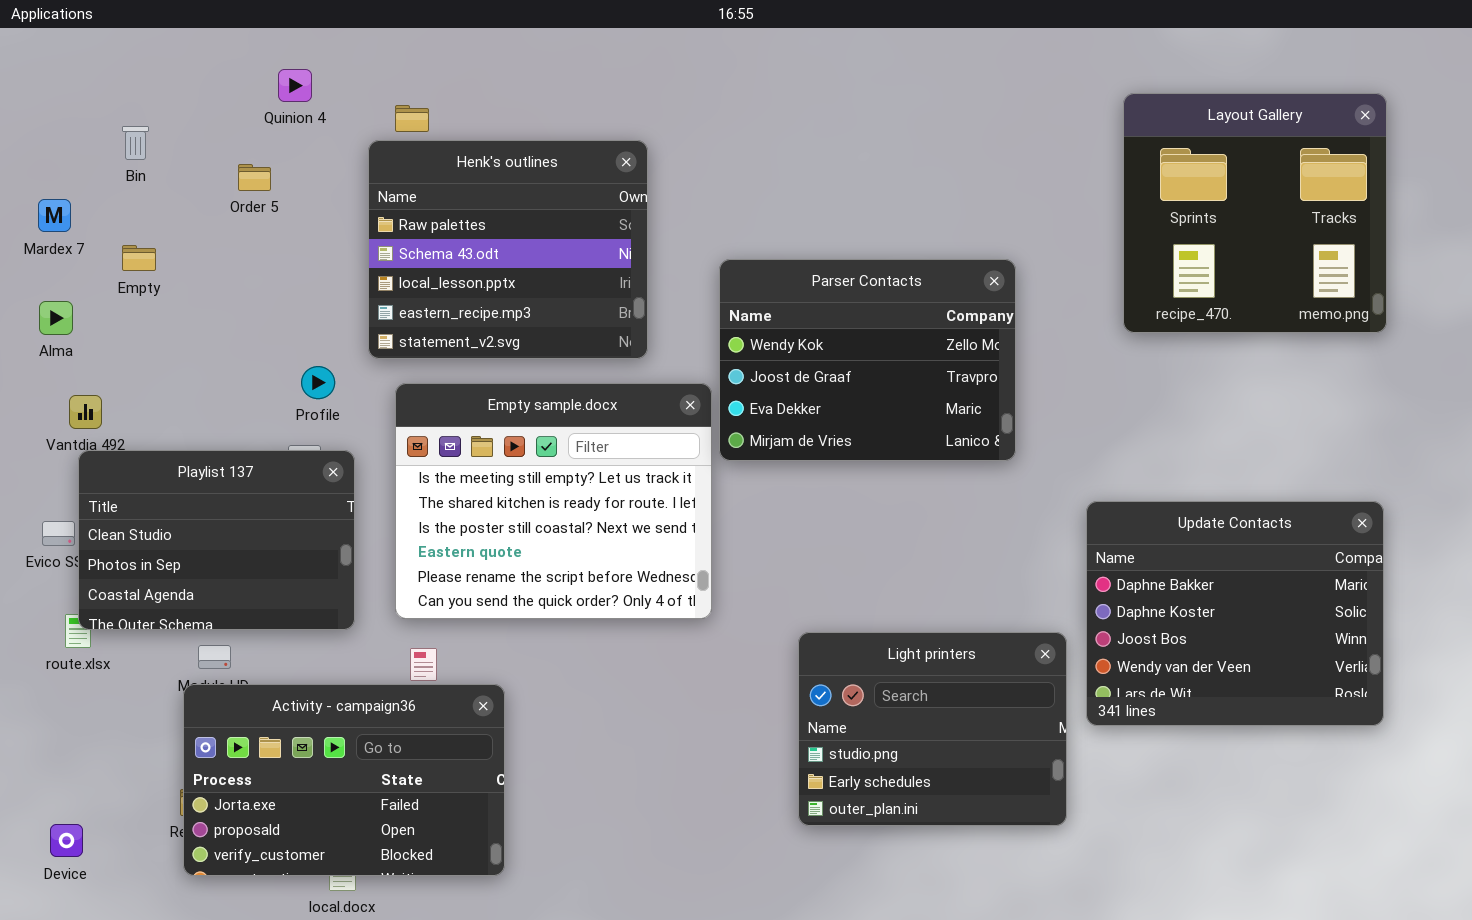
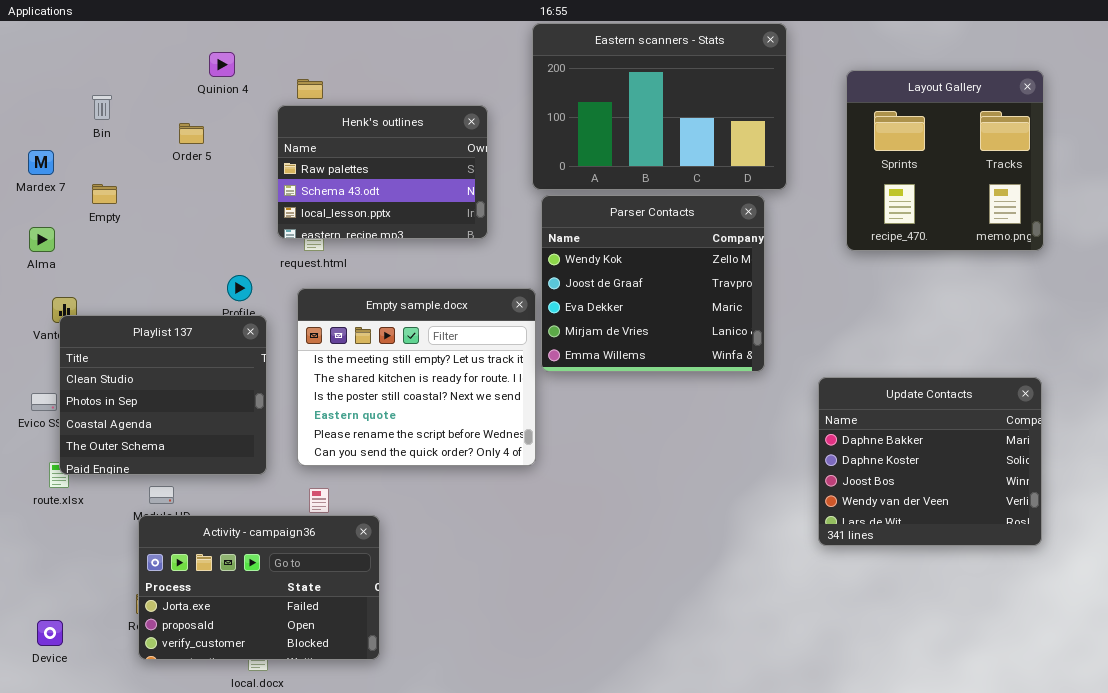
Eastern scanners - Stats: none -> [532,23,787,190], opened
Henk's outlines: [368,140,648,359] -> [277,105,488,239], resized
Parser Contacts: [719,259,1016,461] -> [541,195,765,372], resized
Playlist 137: [78,450,355,630] -> [59,315,267,475], resized
Light printers: [798,632,1067,826] -> none, closed

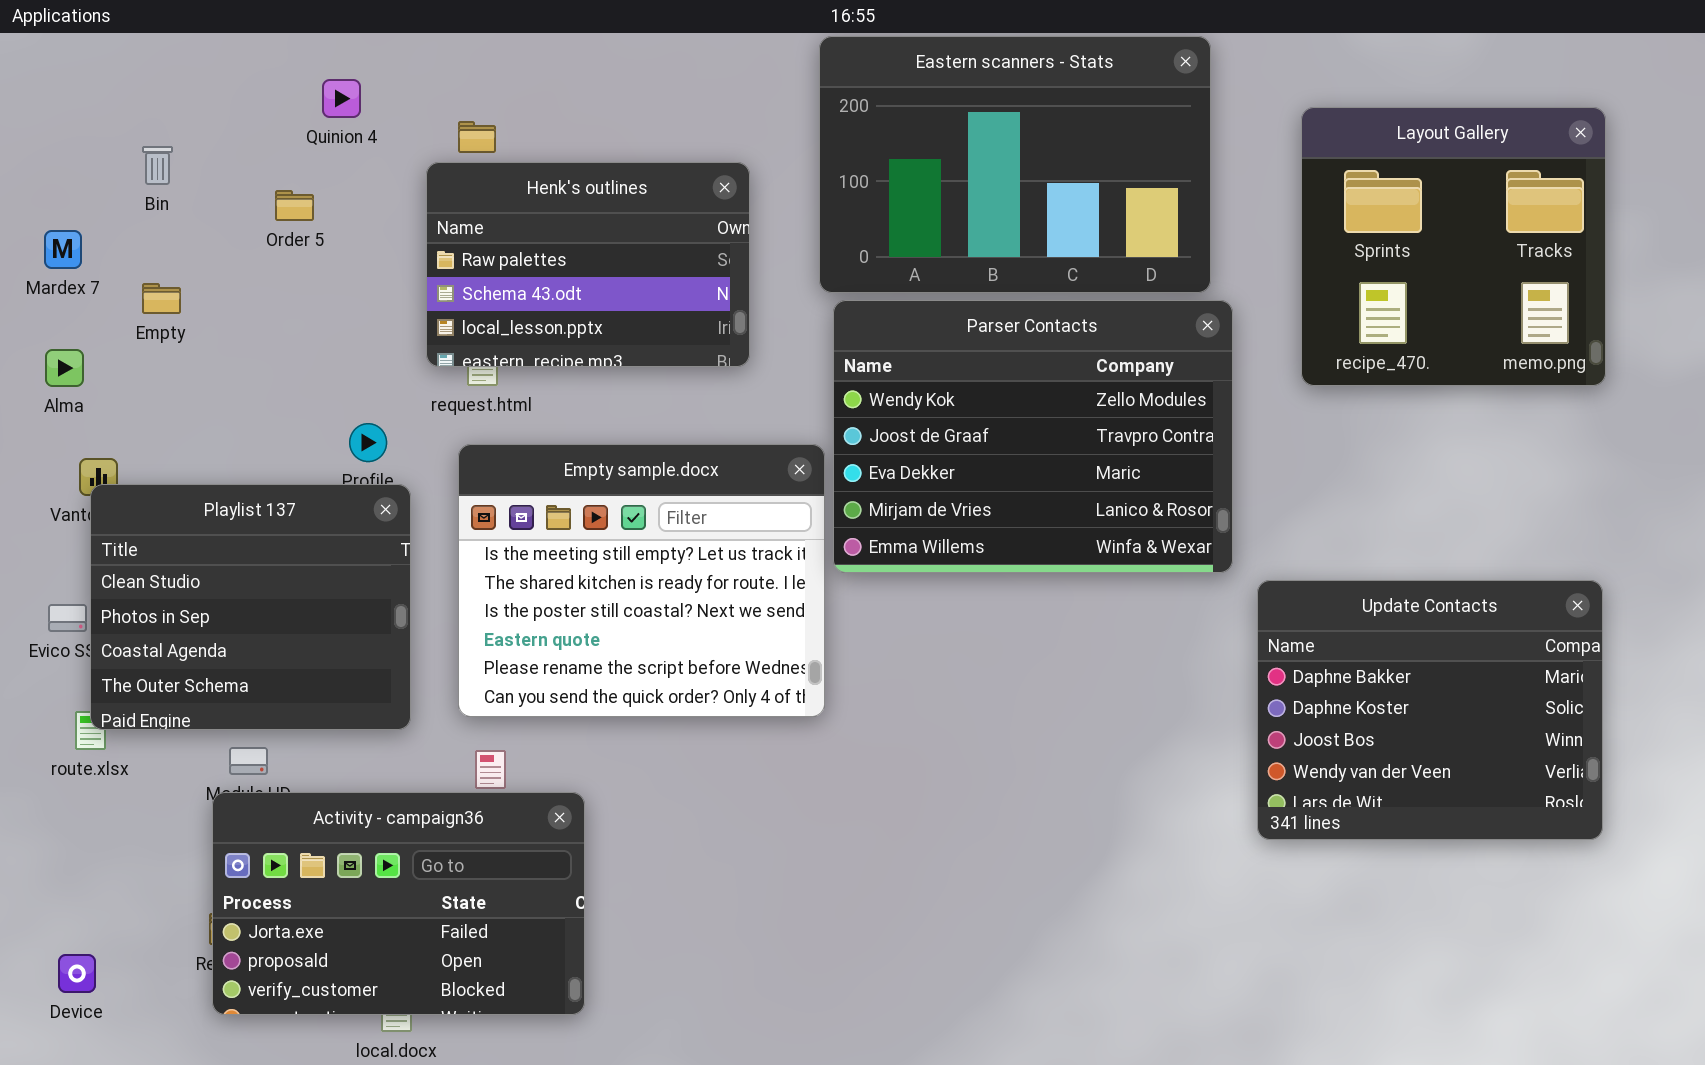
Parser Contacts: [541,195,765,372] -> [833,300,1233,573], resized

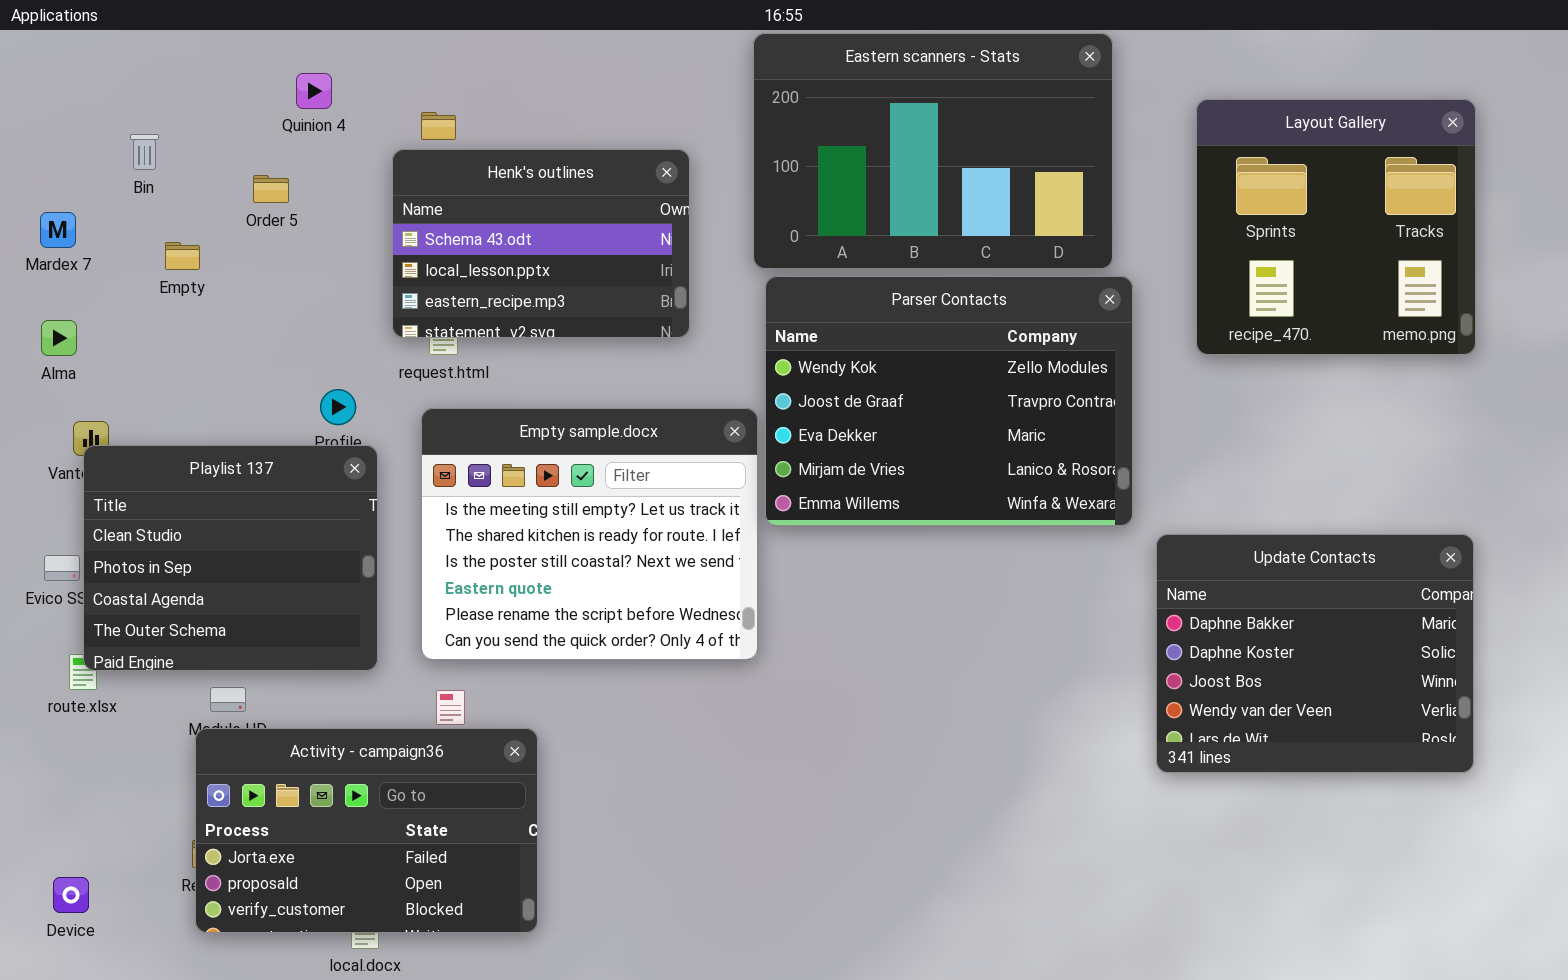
Henk's outlines: [426,162,750,367] -> [392,149,690,338], scrolled down 1 row
Empty: [142,283,181,314] -> [165,242,200,270], moved

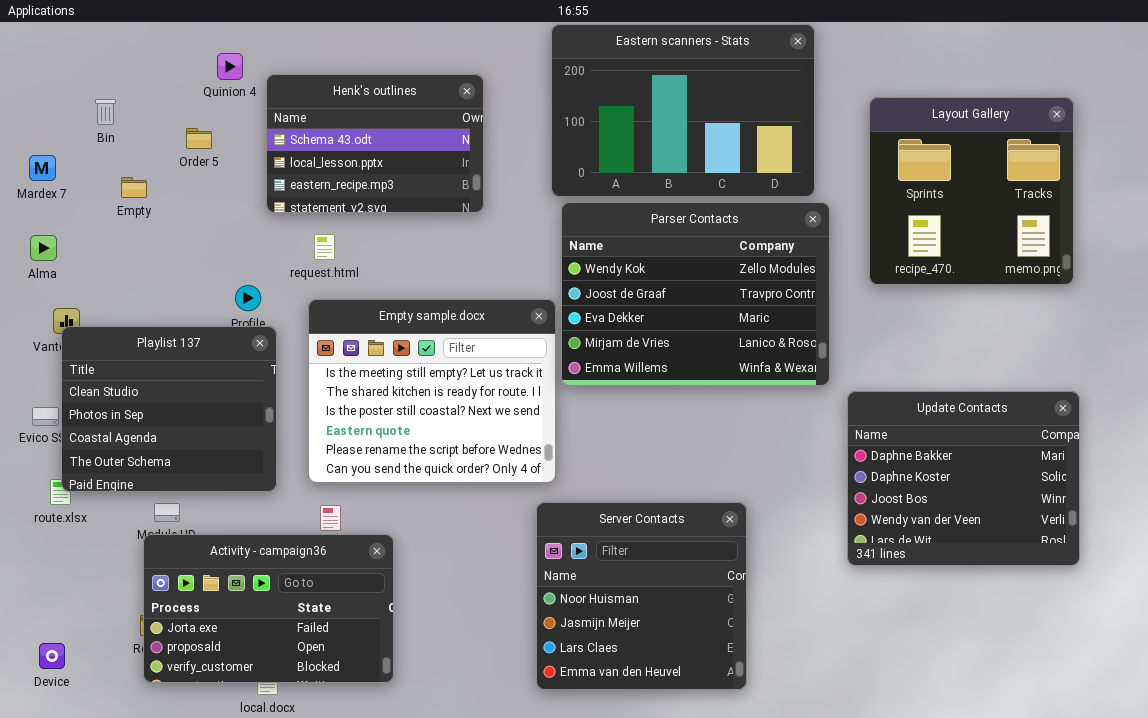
Layout Gallery: [1196,99,1476,355] -> [869,97,1074,285], moved
Henk's outlines: [392,149,690,338] -> [266,74,484,213], moved
Server Contacts: none -> [536,502,747,690], opened

